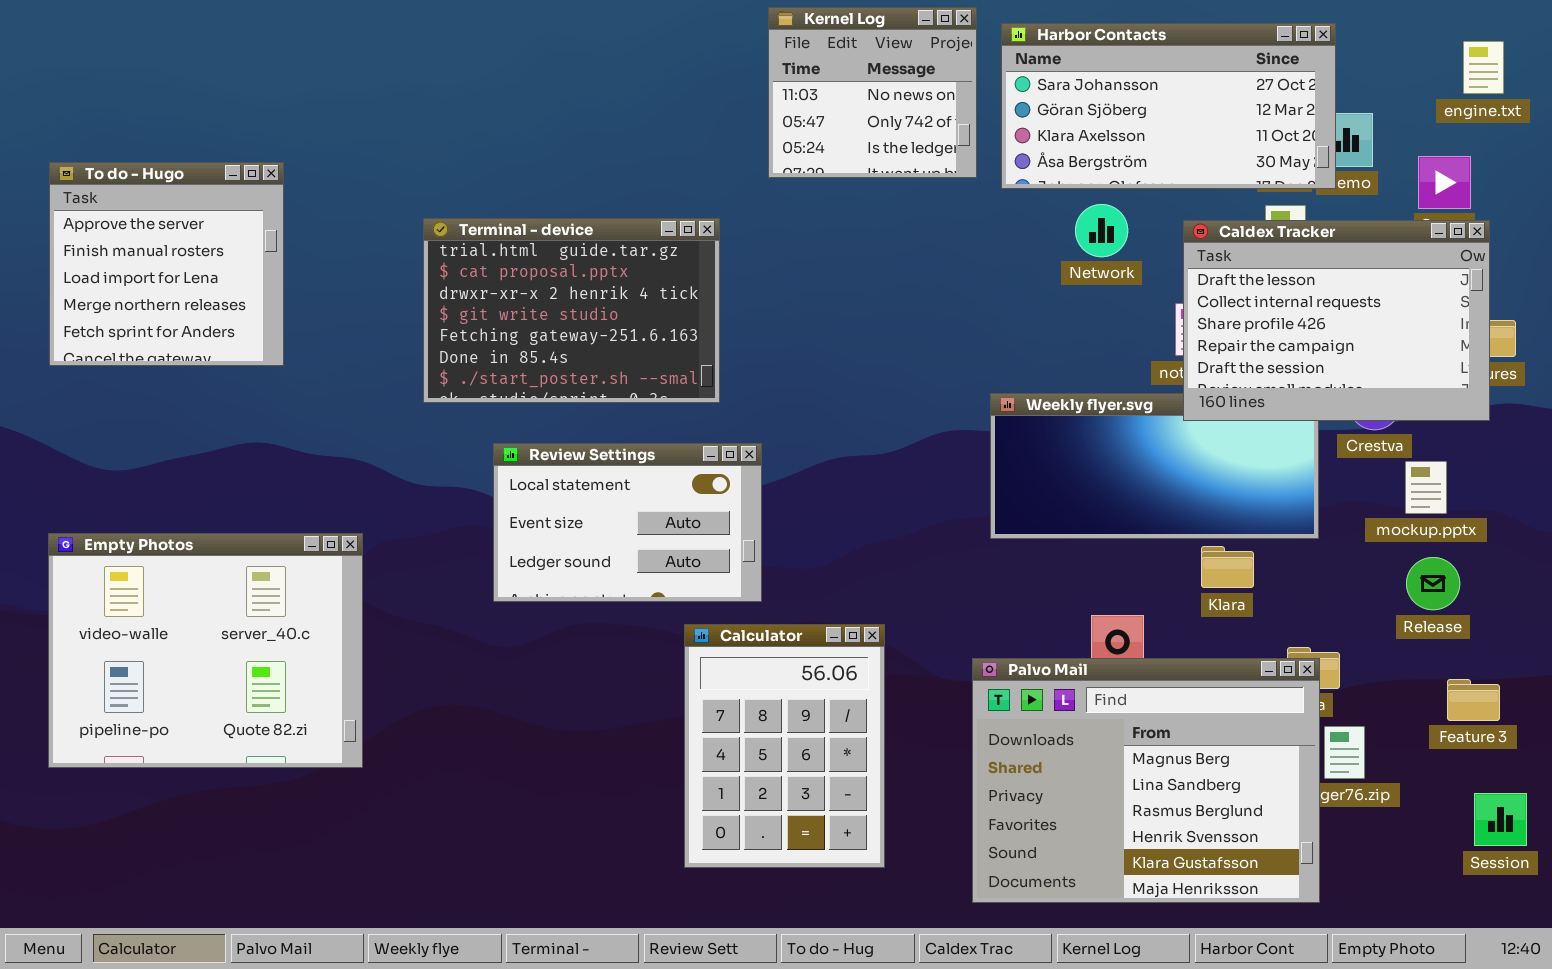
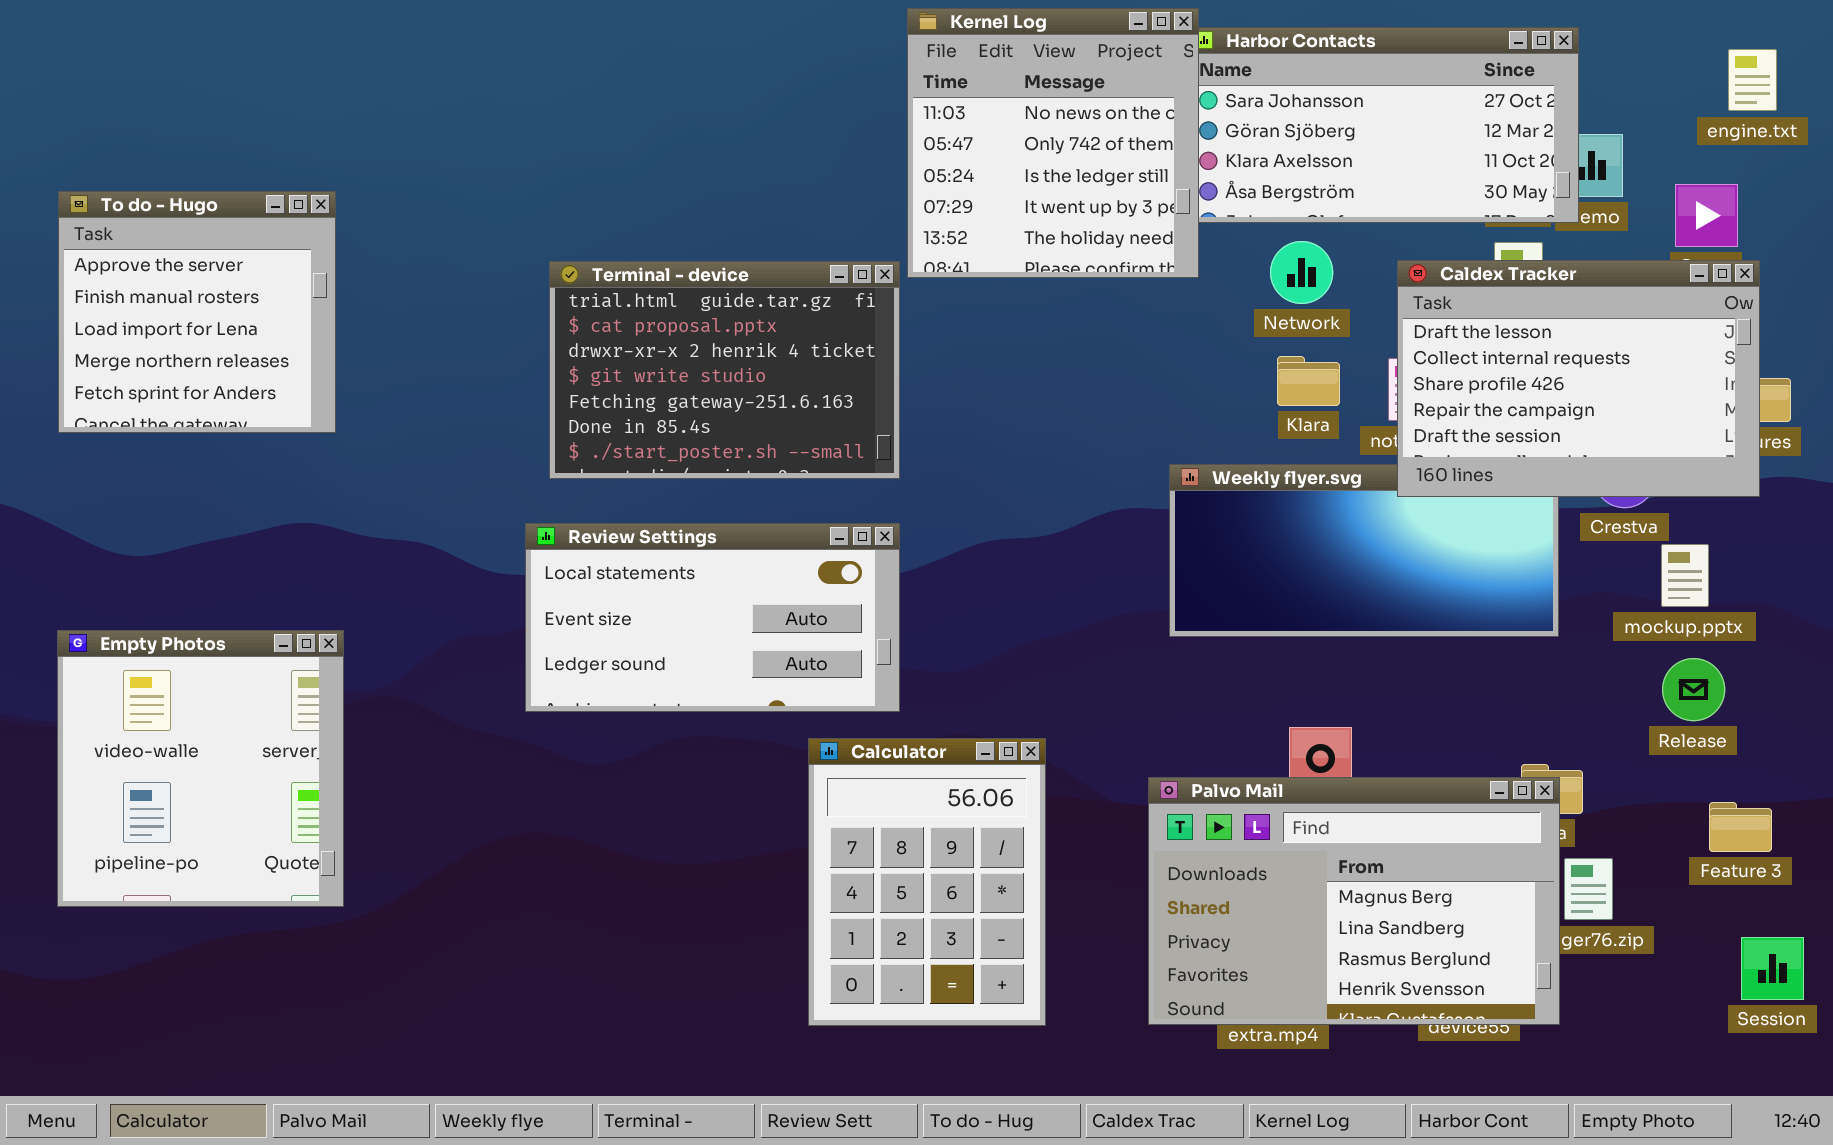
Kernel Log: [768,7,977,178] -> [907,8,1199,278], resized
Terminal - device: [423,218,720,403] -> [549,261,900,479], moved
Review Settings: [493,443,762,602] -> [525,523,900,712], resized
Empty Photos: [48,533,363,768] -> [57,630,344,907], resized
Klara: [1201,546,1254,588] -> [1277,356,1340,406], moved
Palvo Mail: [972,658,1320,903] -> [1148,777,1560,1025], resized

